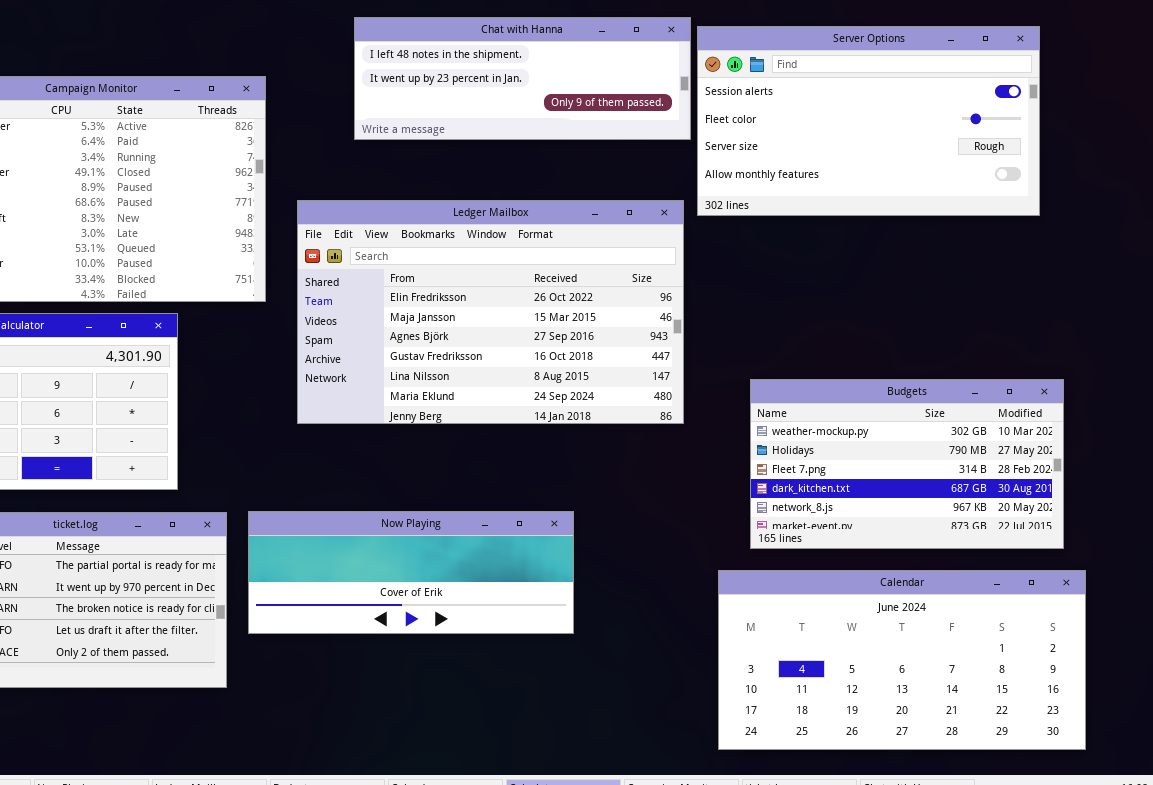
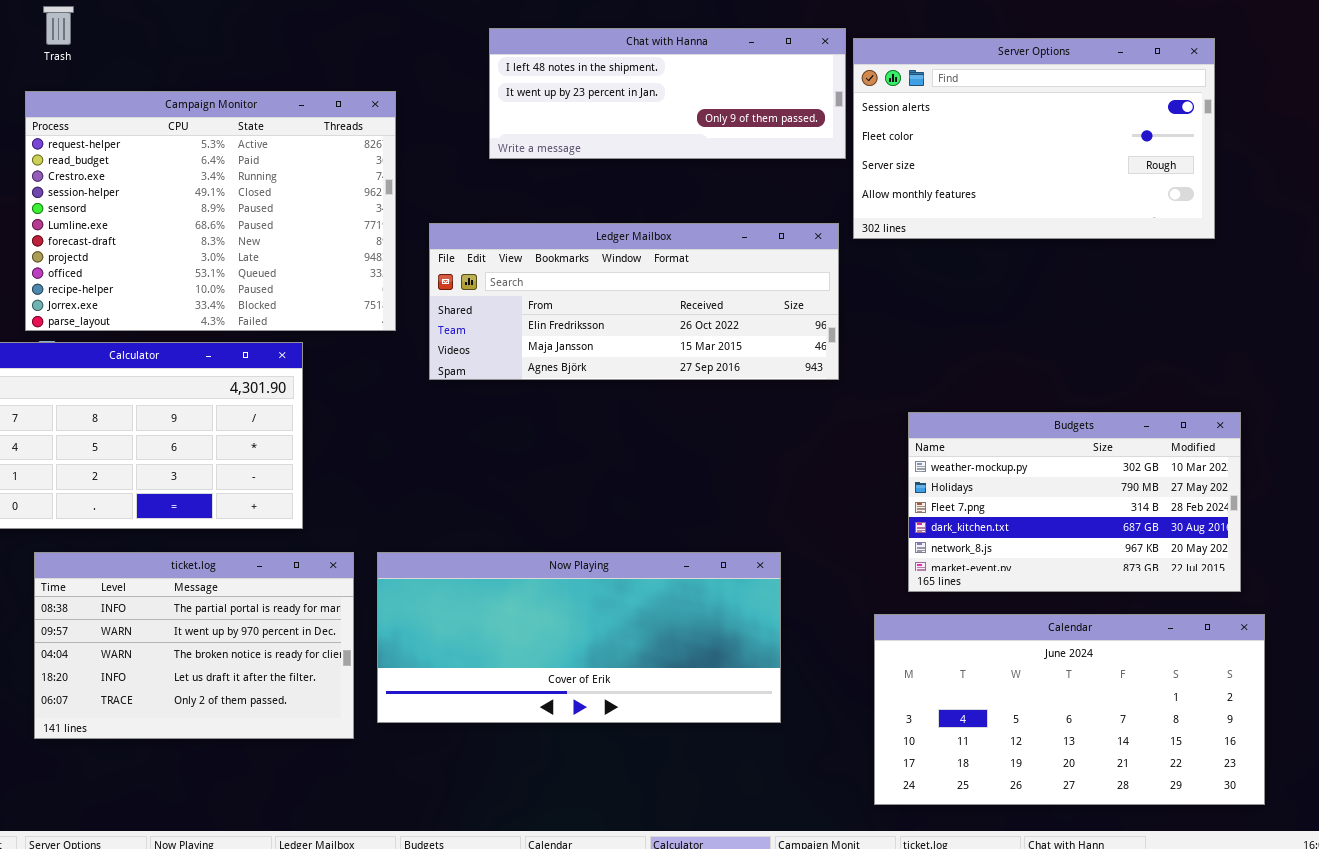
Ledger Mailbox: [297,200,684,424] -> [429,223,839,380], resized
Now Playing: [248,511,574,634] -> [377,552,781,723], resized

